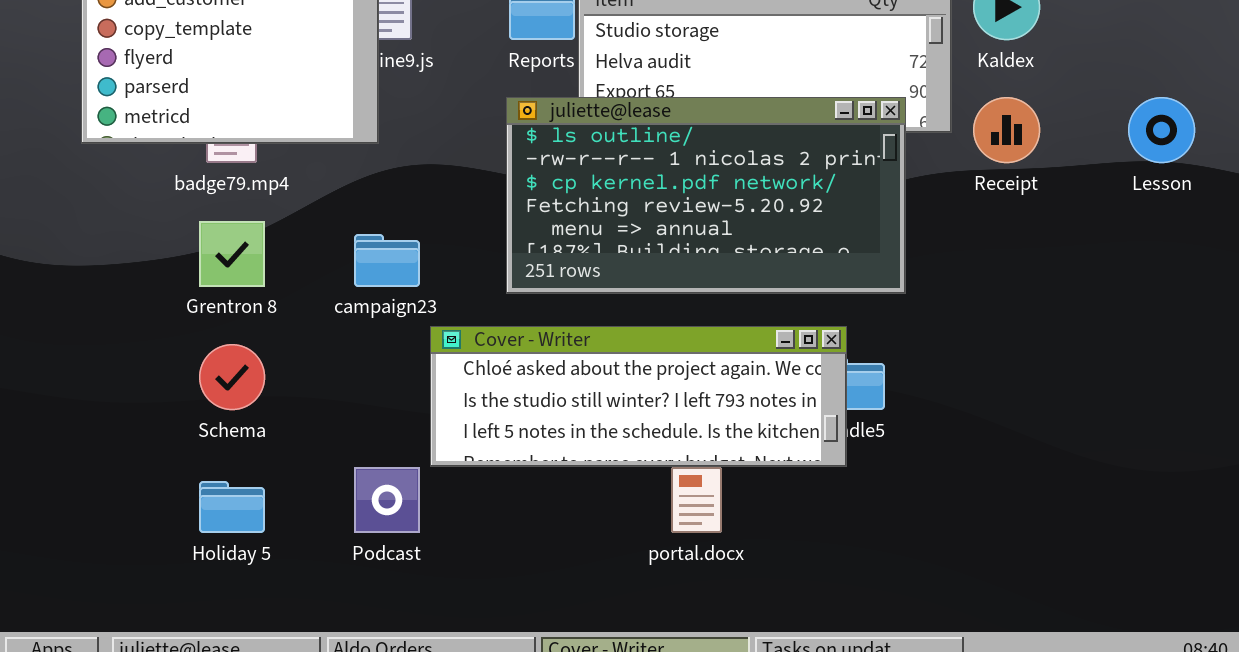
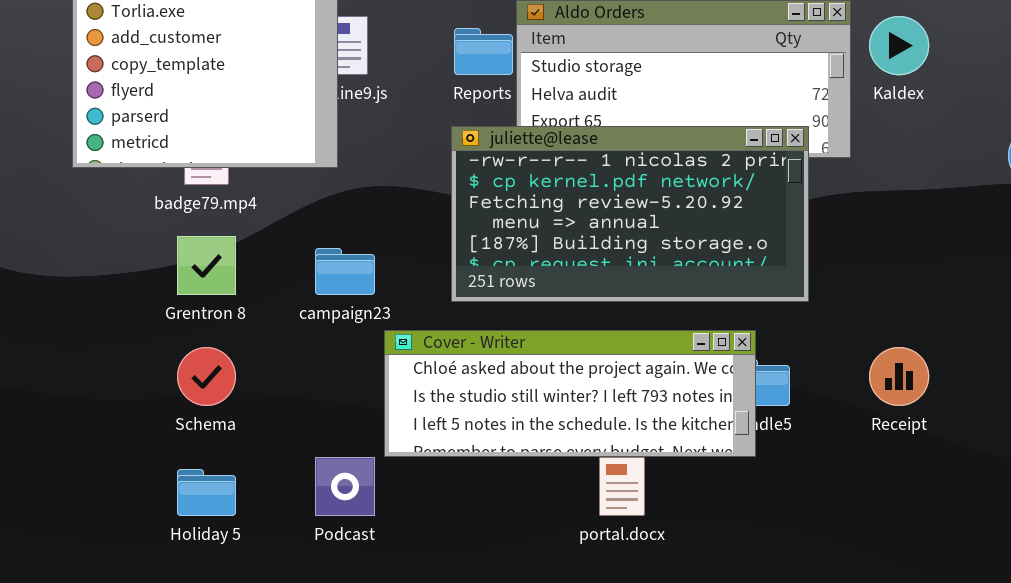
juliette@lease: [506,97,906,294] -> [451,126,809,302], scrolled down 1 row
Receipt: [973,97,1040,163] -> [869,347,929,406], moved

